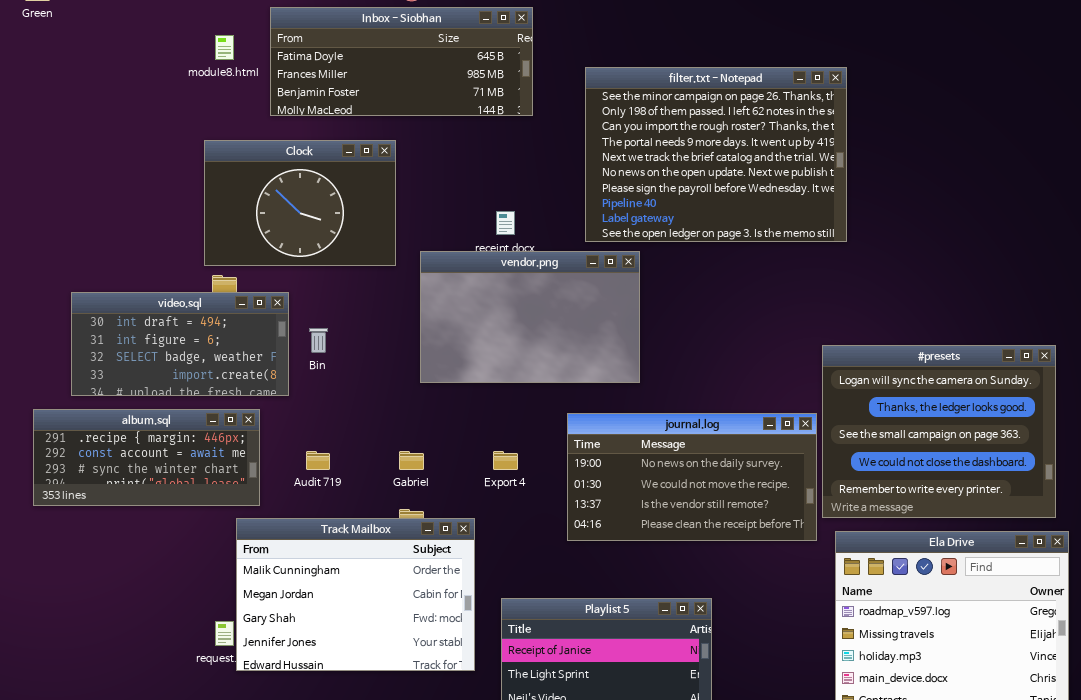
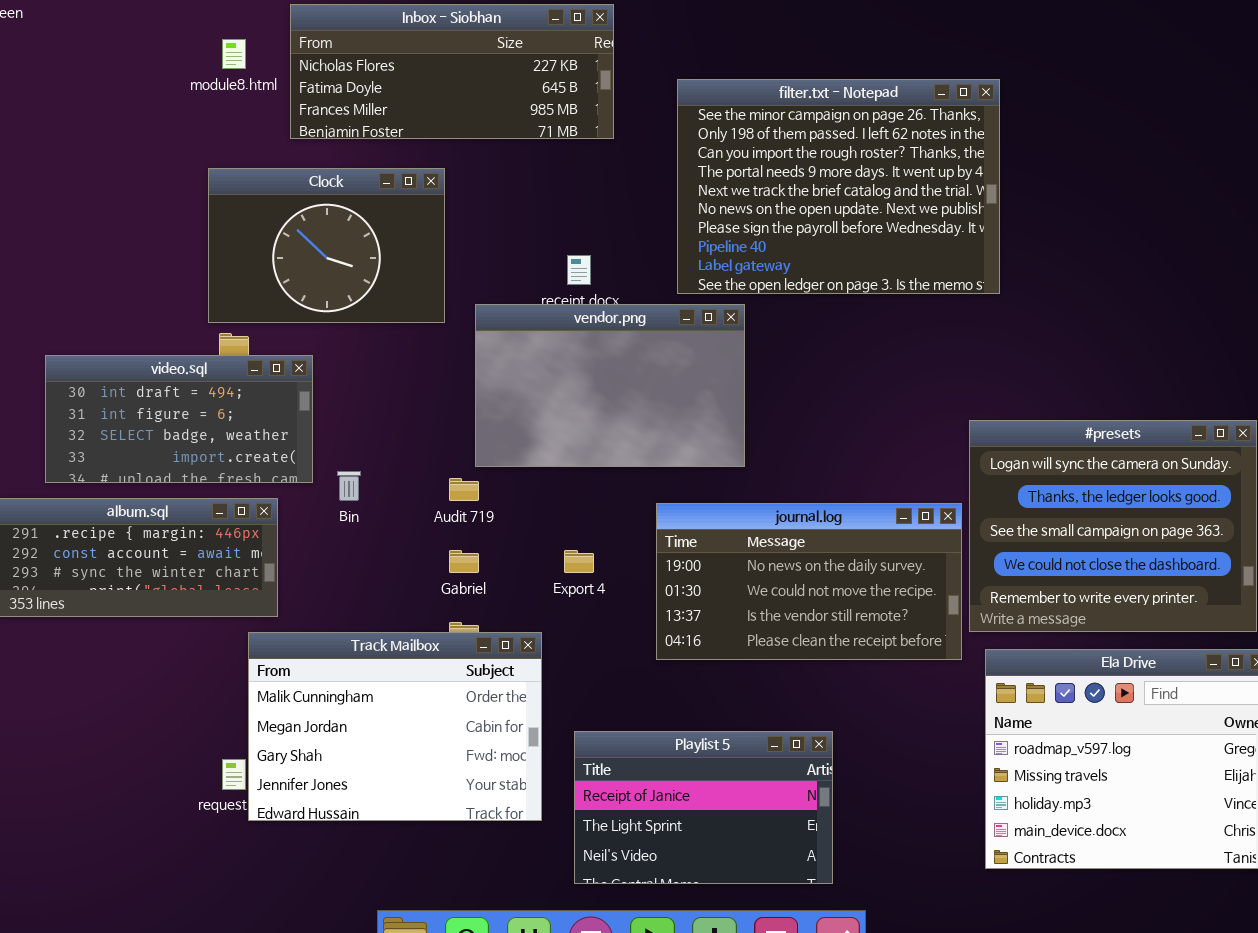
Inbox - Siobhan: [270,7,533,116] -> [290,4,614,139], scrolled up 1 row
Bin: [309,328,328,353] -> [337,471,361,501], moved
Audit 719: [306,451,330,470] -> [449,478,479,501], moved

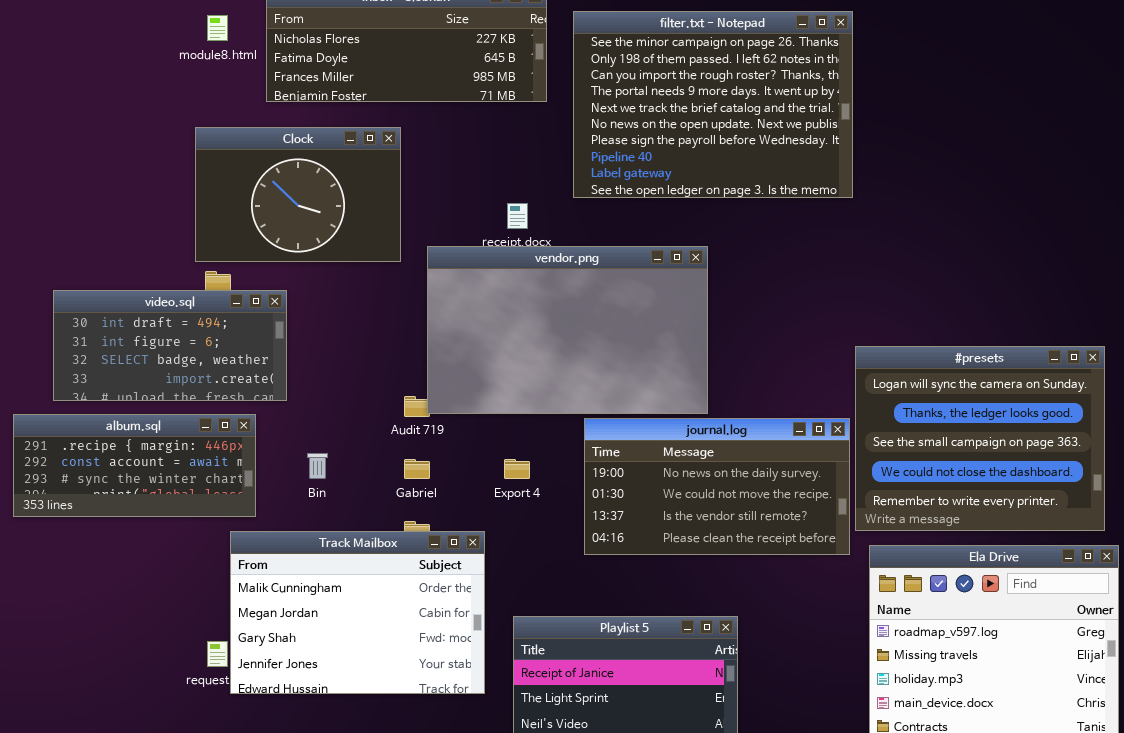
filter.txt - Notepad: [677,79,1000,294] -> [573,11,853,198], moved
vendor.png: [475,304,745,467] -> [427,246,708,414], resized
Bin: [337,471,361,501] -> [307,453,328,479], moved

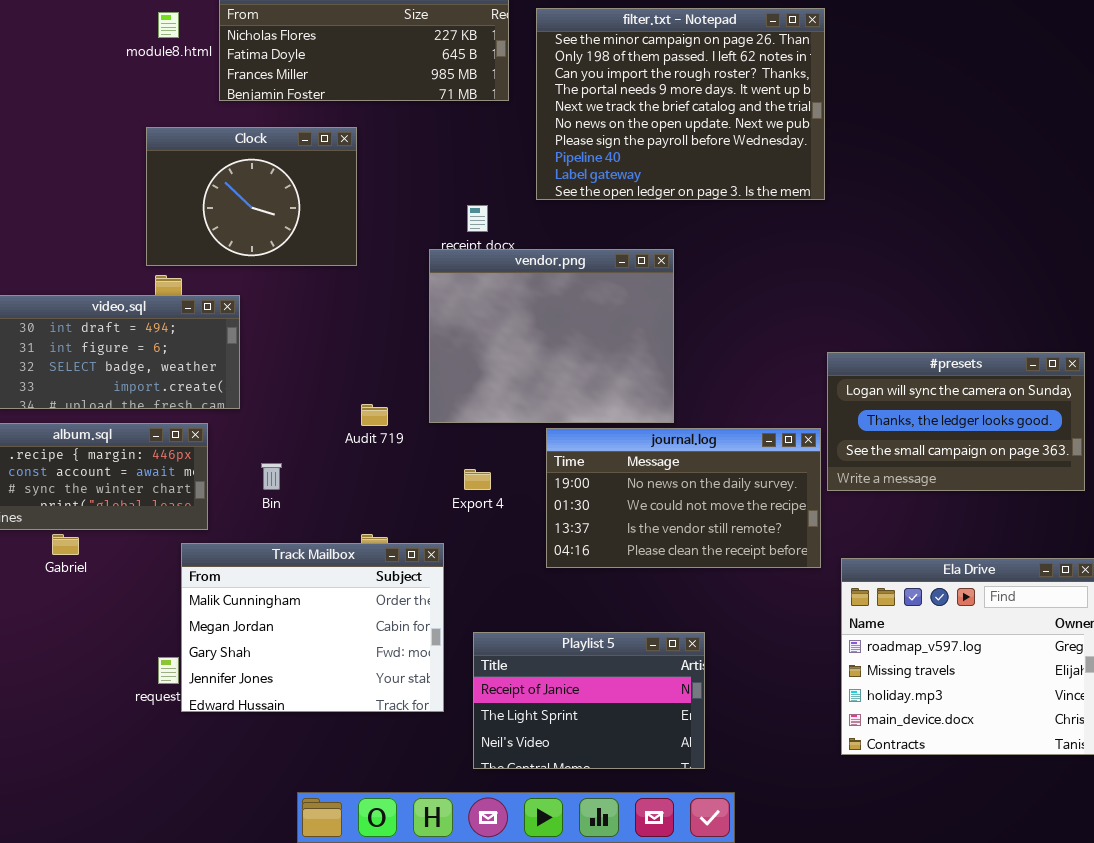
vendor.png: [427,246,708,414] -> [429,249,674,423], resized
#presets: [855,346,1105,531] -> [827,352,1085,491], resized
Gabriel: [404,459,430,479] -> [52,534,79,555], moved

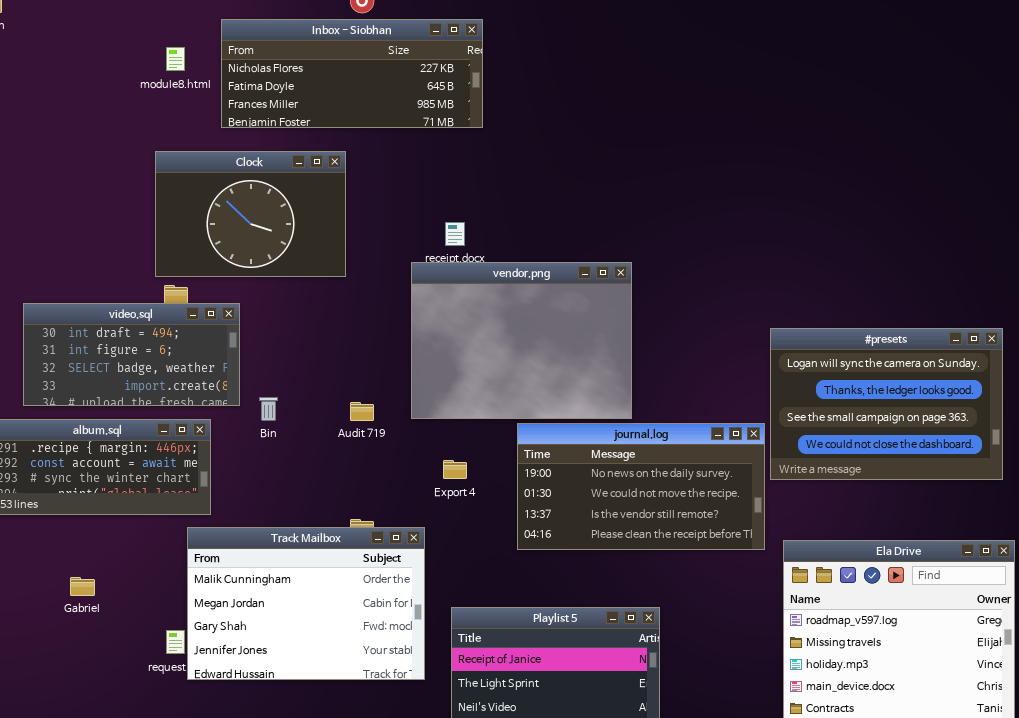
filter.txt - Notepad: [536,8,825,200] -> none, closed
#presets: [827,352,1085,491] -> [770,328,1003,480], resized
Bin: [261,463,282,490] -> [259,397,278,421], moved
Gabriel: [52,534,79,555] -> [70,577,95,596], moved

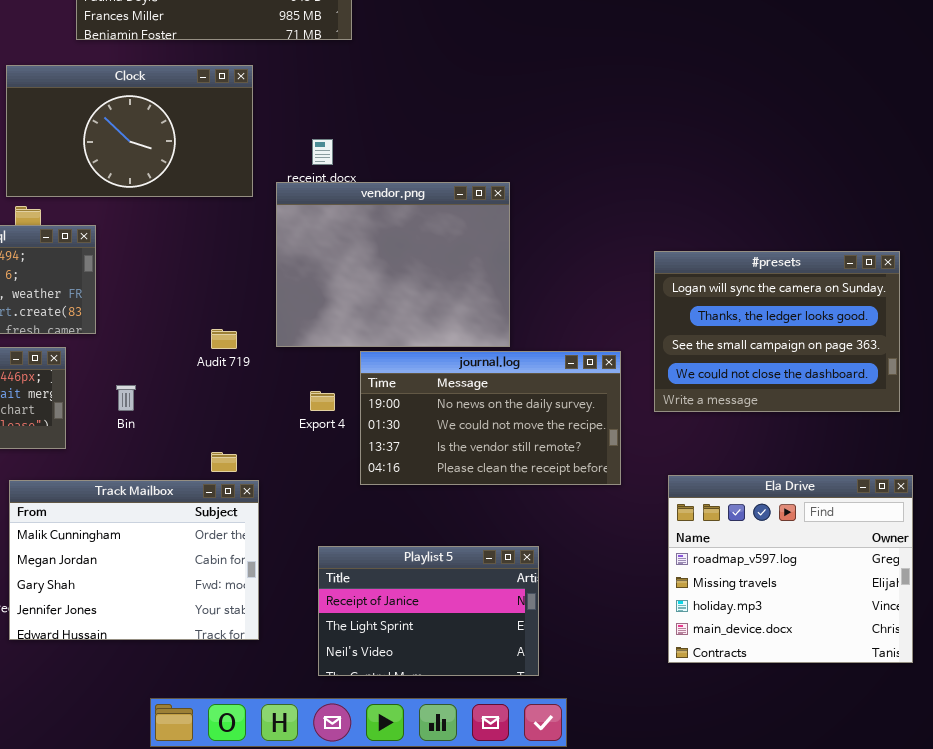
Clock: [155,151,346,277] -> [6,65,253,197], resized
Bin: [259,397,278,421] -> [116,385,136,411], moved
journal.log: [517,423,765,550] -> [360,351,621,485], moved
Track Mailbox: [187,527,425,680] -> [9,480,259,640], moved

